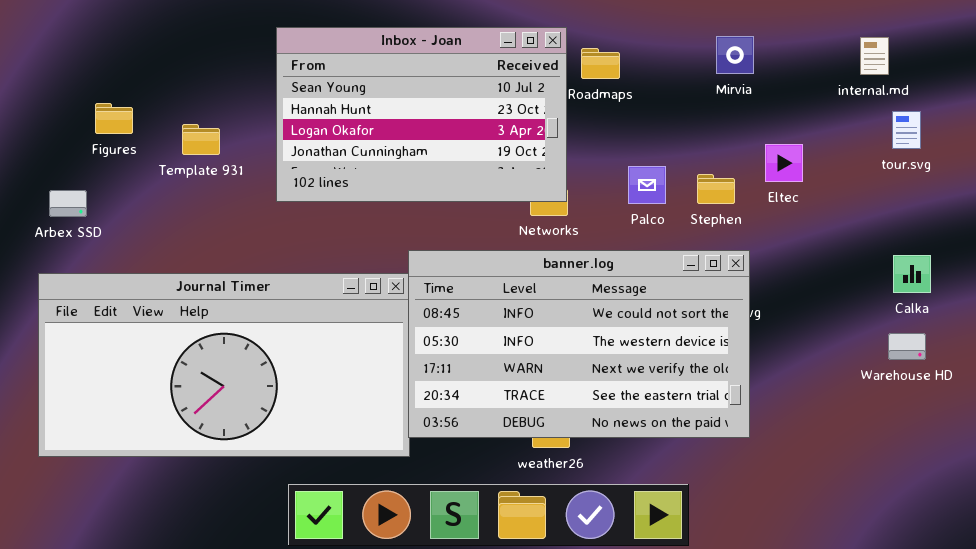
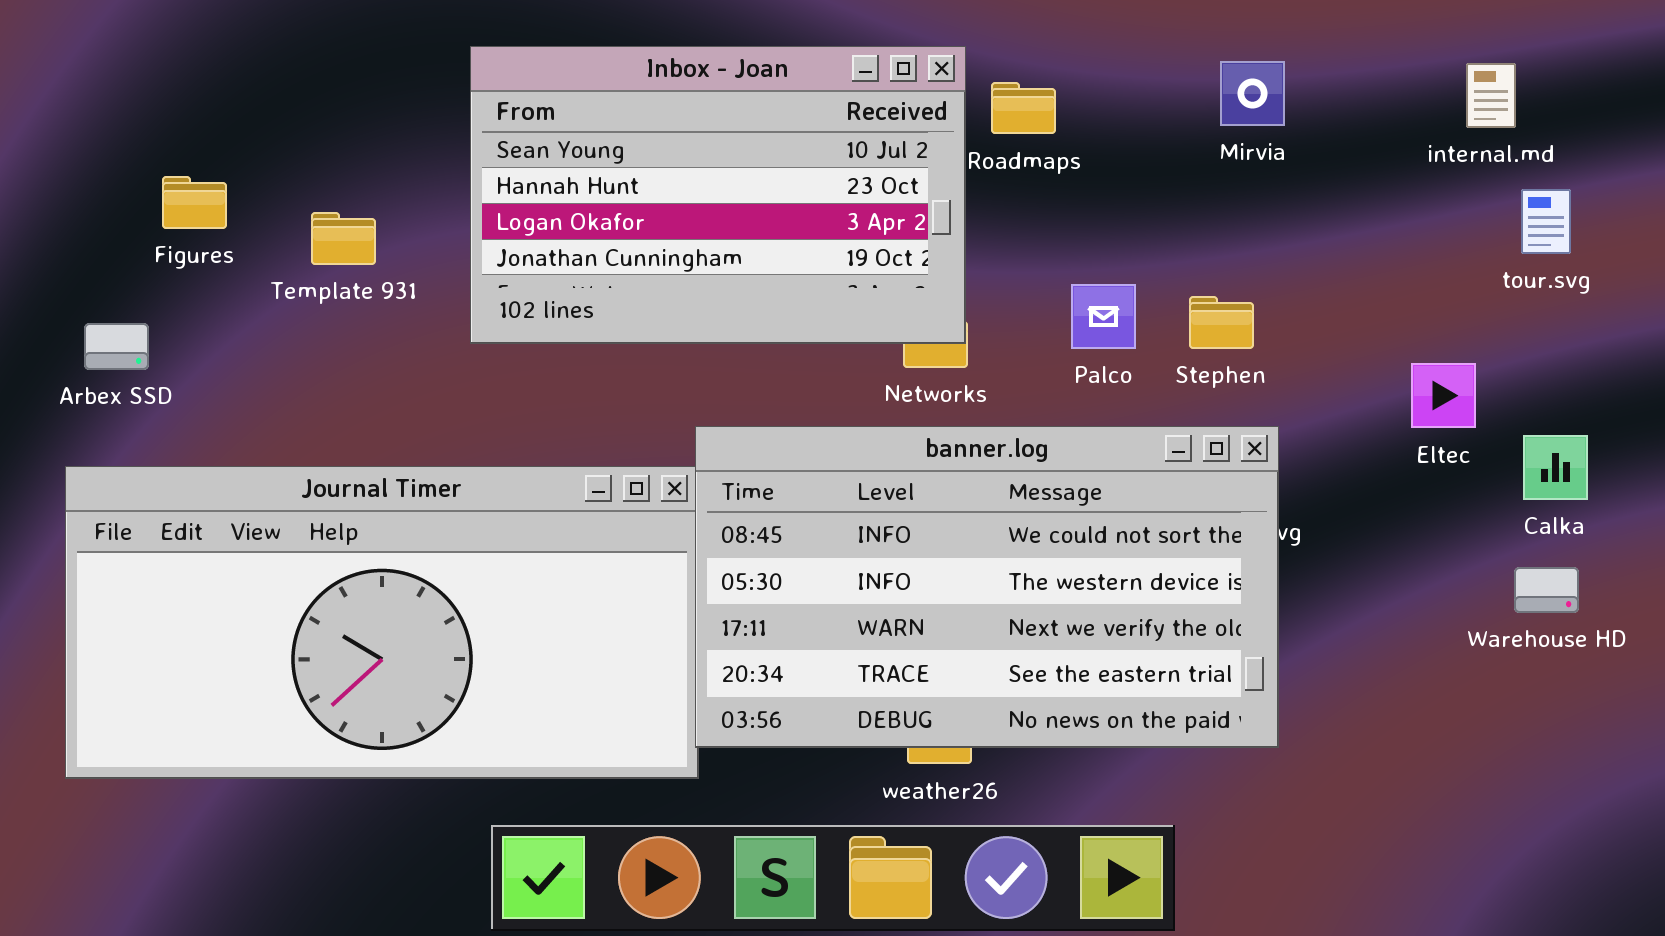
Eltec: [765,144,803,182] -> [1411,363,1476,428], moved

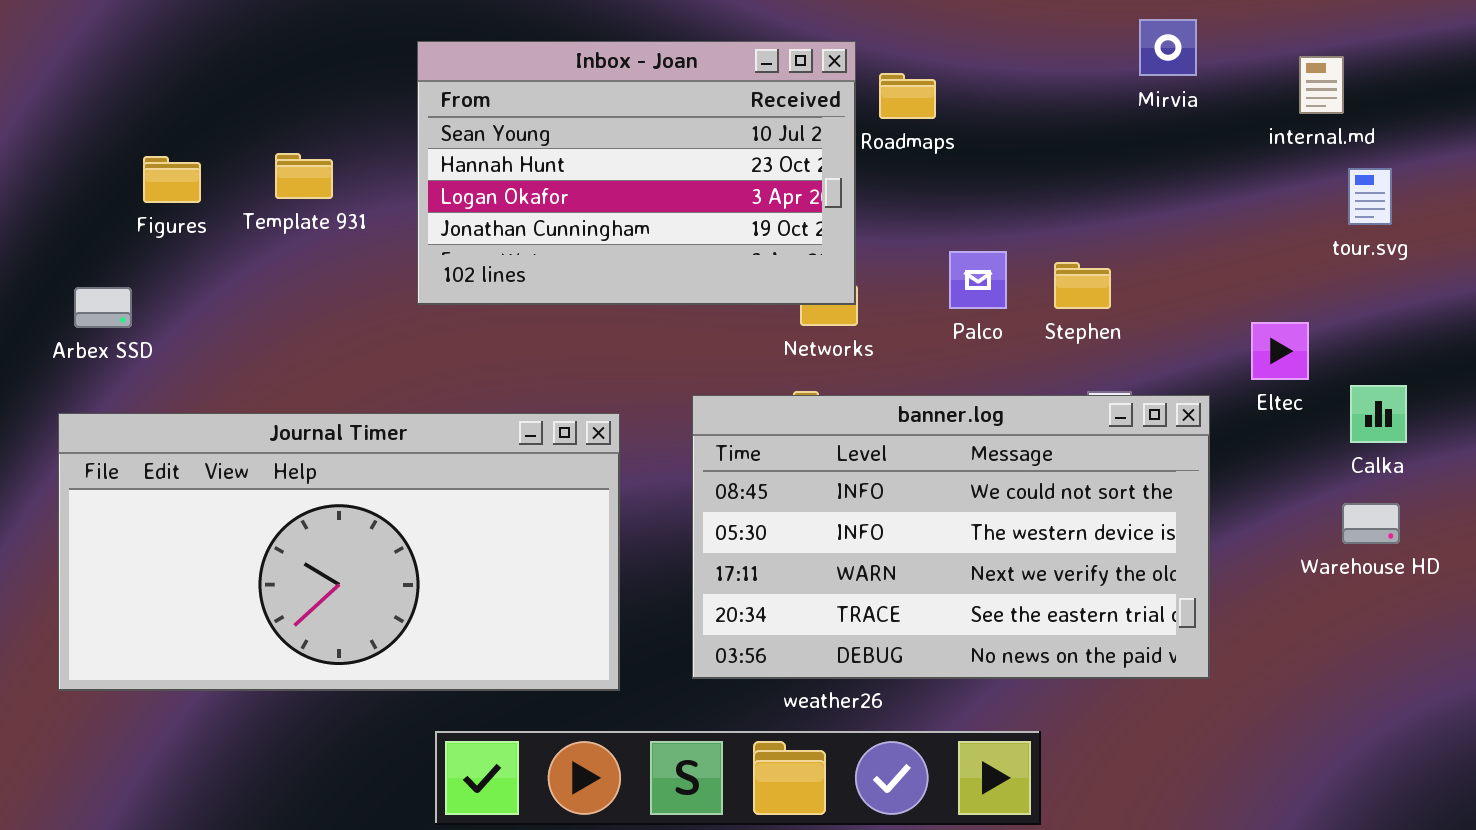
Mirvia: [1220,61,1285,126] -> [1139,19,1197,76], moved
Template 931: [311,212,376,265] -> [275,153,333,199], moved
banner.log: [695,426,1279,748] -> [692,395,1210,679], moved

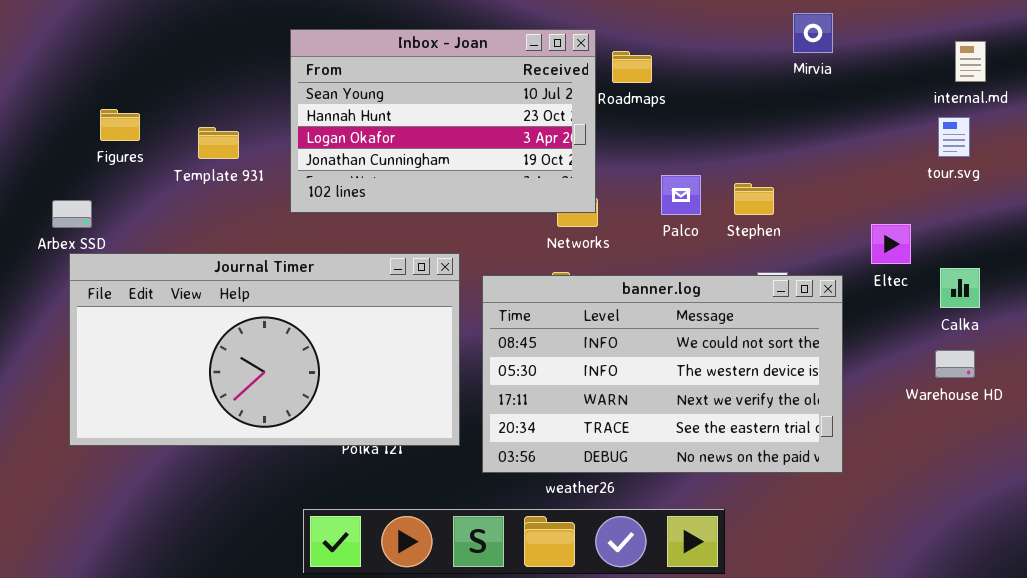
internal.md: [1299,56,1344,114] -> [955,41,986,82], moved
Template 931: [275,153,333,199] -> [198,127,239,159], moved
Journal Timer: [58,413,620,691] -> [69,253,460,446], moved

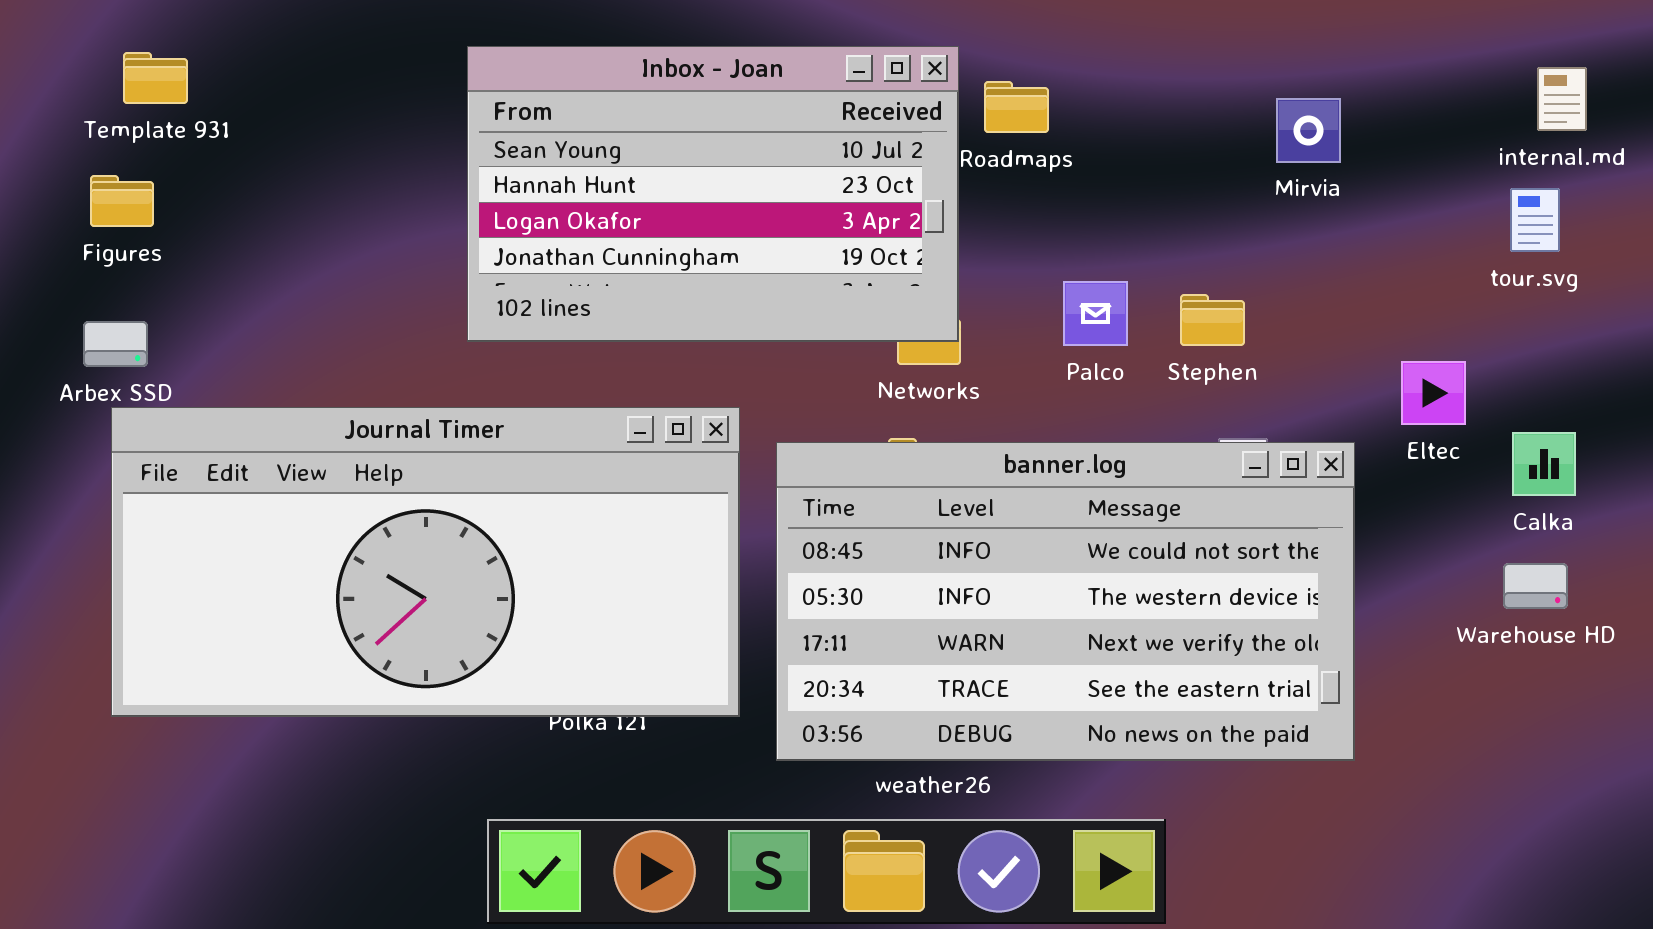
Mirvia: [793,13,833,53] -> [1276,98,1341,163], moved
Figures: [100,109,140,141] -> [90,175,154,227], moved
Template 931: [198,127,239,159] -> [123,52,188,104], moved

